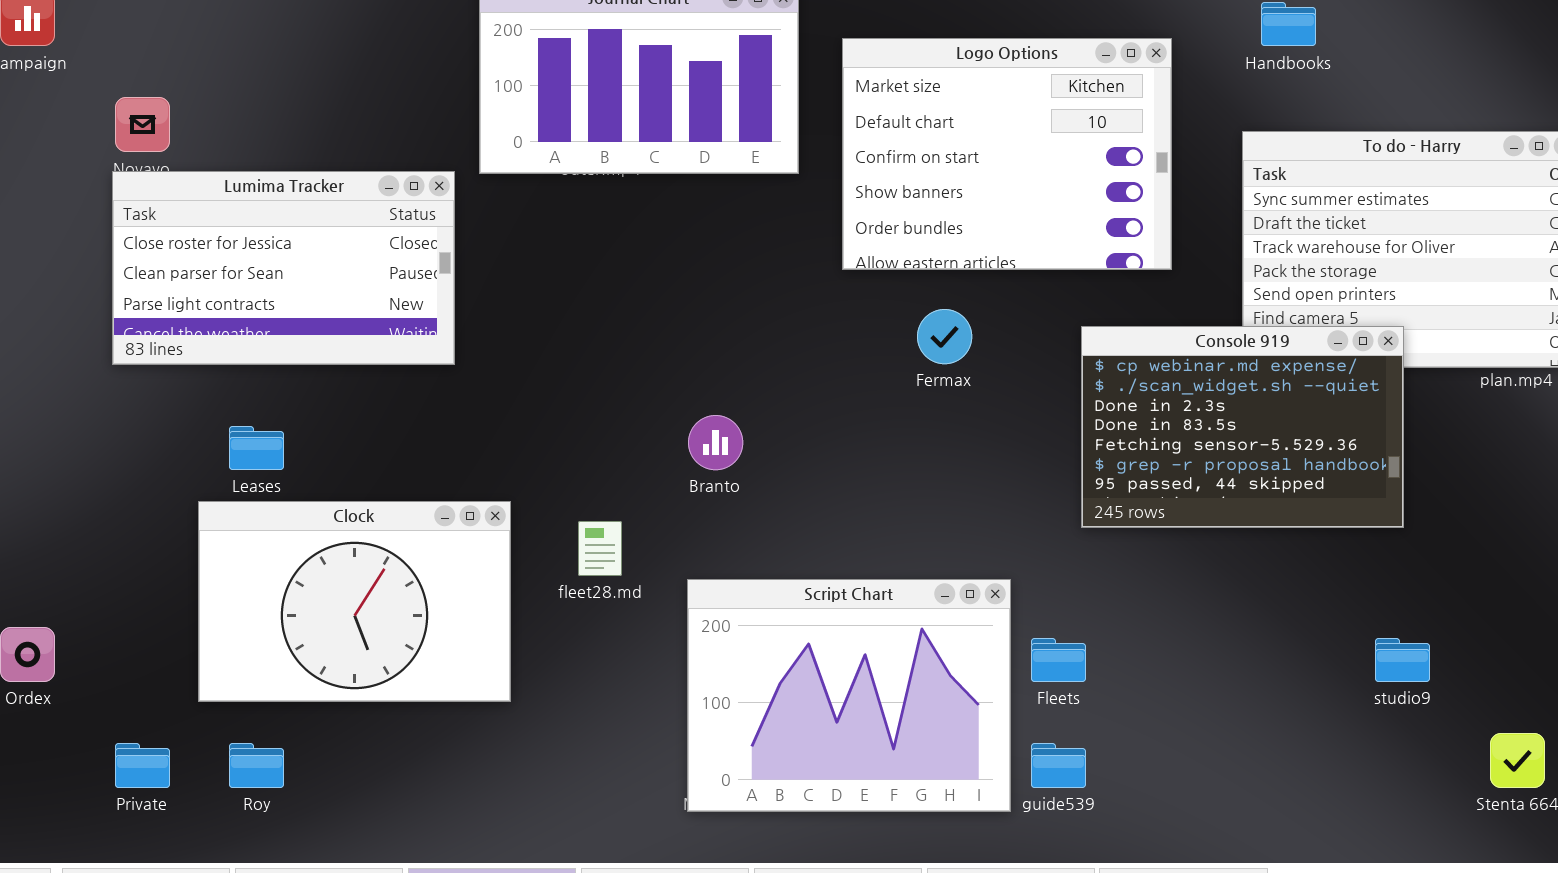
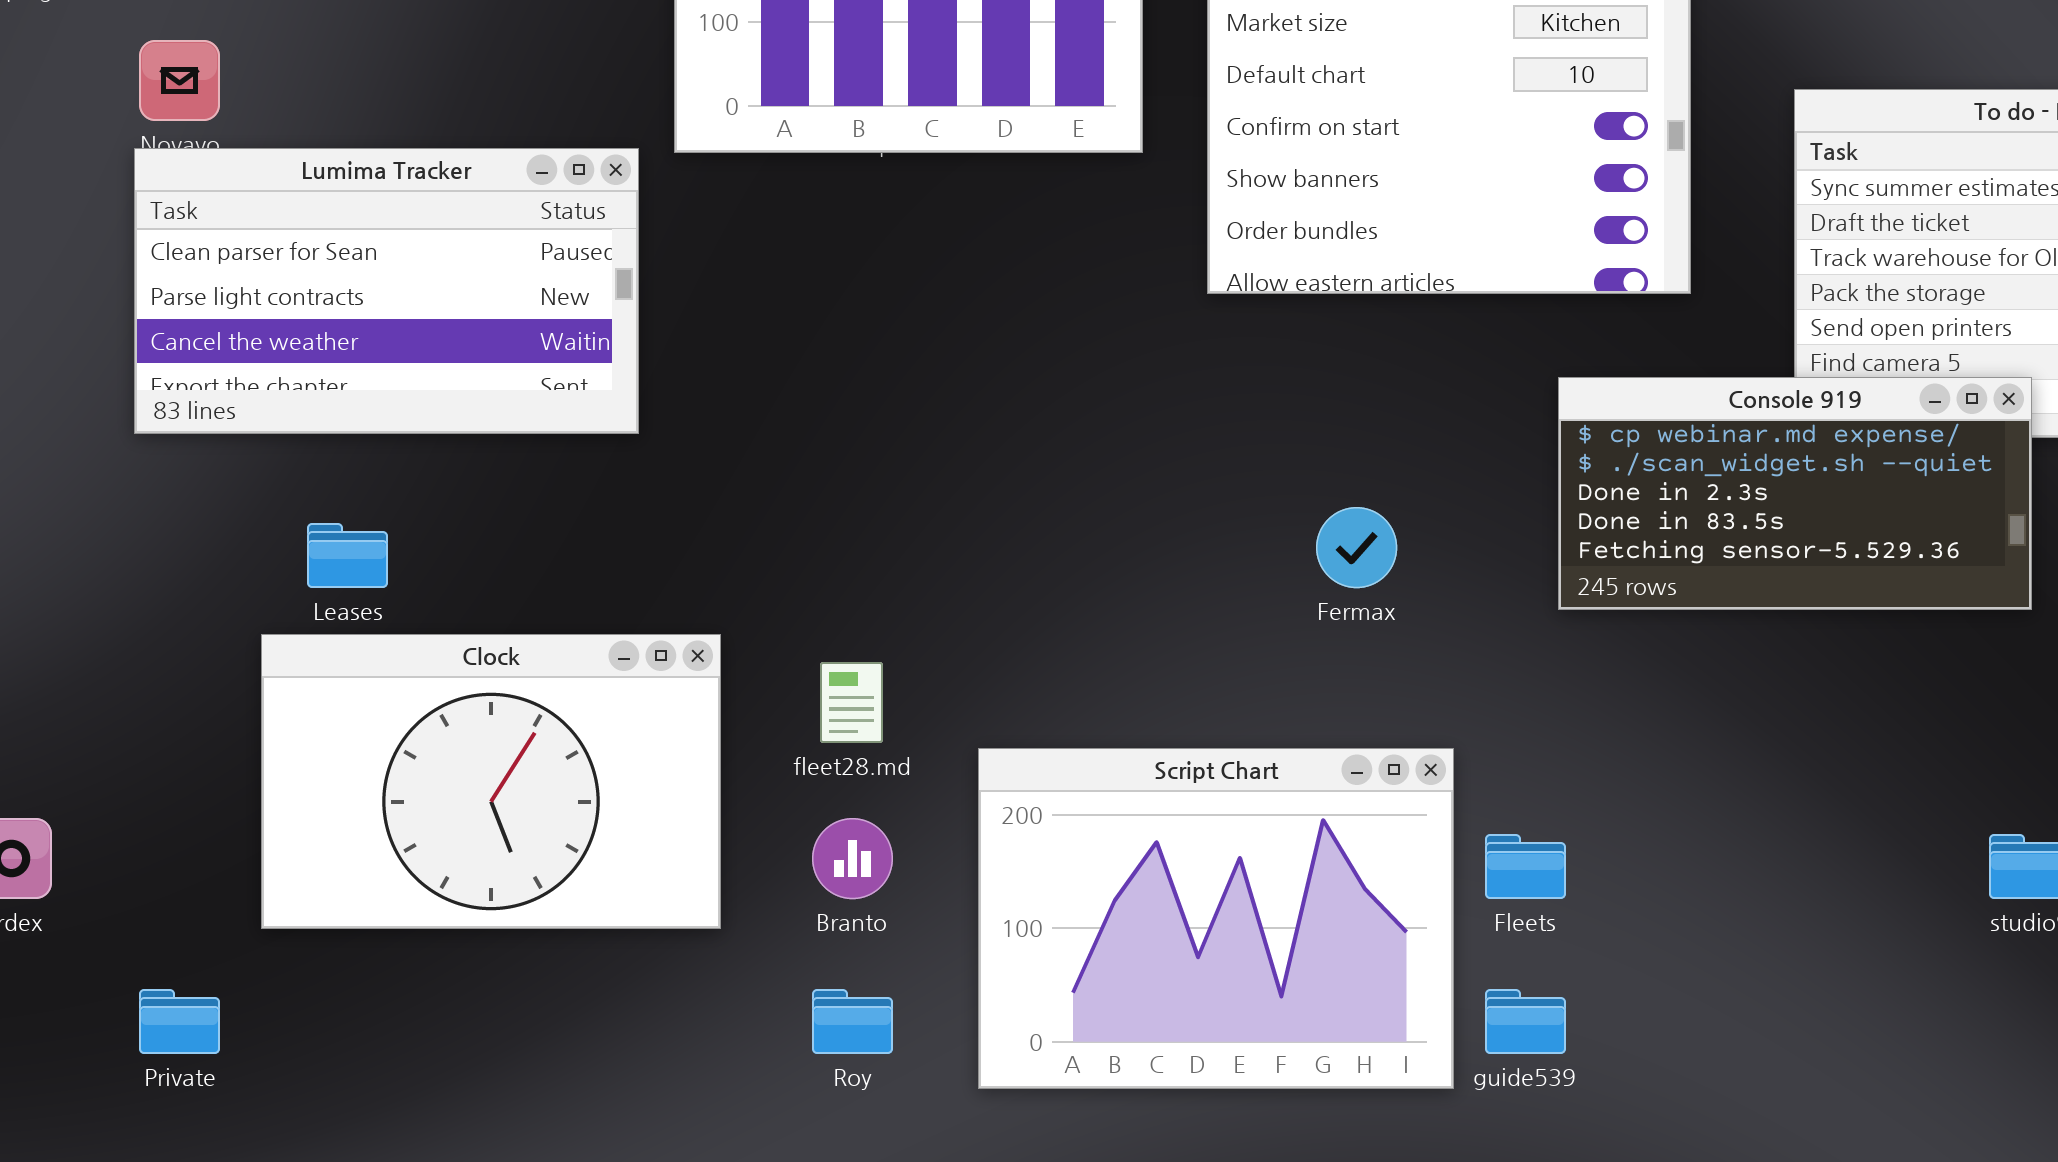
Lumima Tracker: [112,171,455,365] -> [134,148,639,434], scrolled down 1 row
Fermax: [917,309,972,364] -> [1316,507,1397,588], moved
Console 919: [1081,326,1404,528] -> [1558,377,2032,610], resized
Branto: [688,415,743,470] -> [812,818,893,899], moved
Roy: [229,743,284,788] -> [812,989,893,1054], moved

